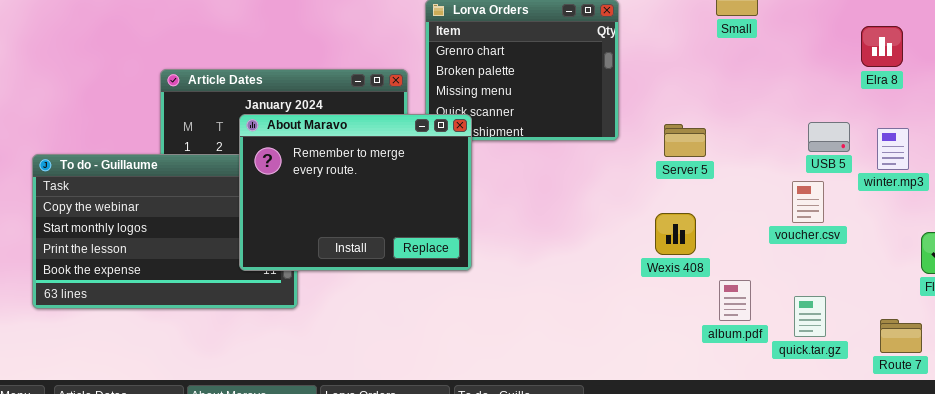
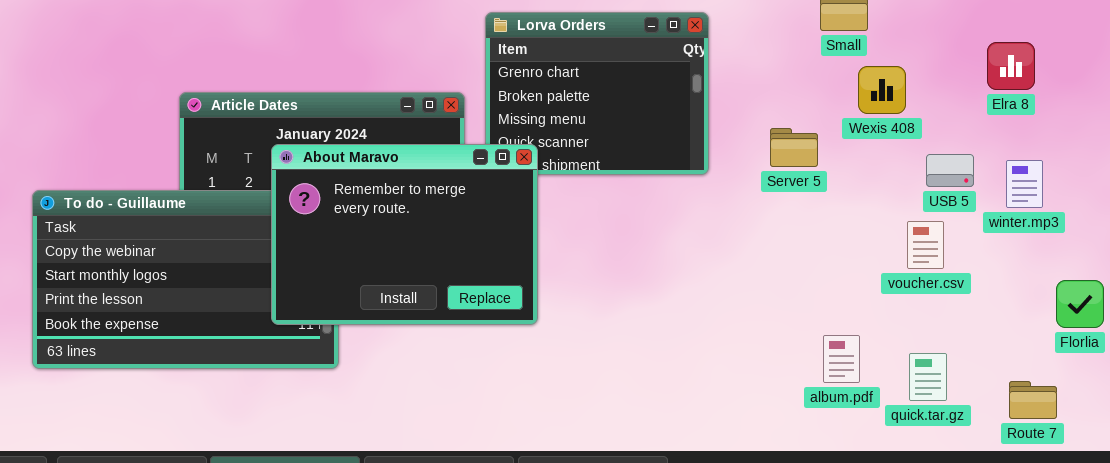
Server 5: [664,124,706,157] -> [770,128,818,167], moved
Wexis 408: [655,213,696,255] -> [858,66,906,114], moved

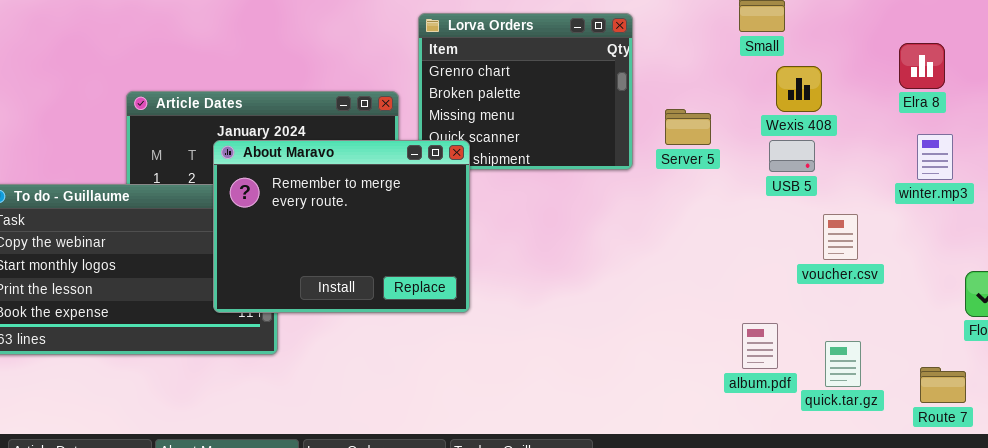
Server 5: [770,128,818,167] -> [665,109,711,145], moved
USB 5: [926,154,974,187] -> [769,140,815,172], moved
winter.mp3: [1006,160,1043,208] -> [917,134,953,180], moved

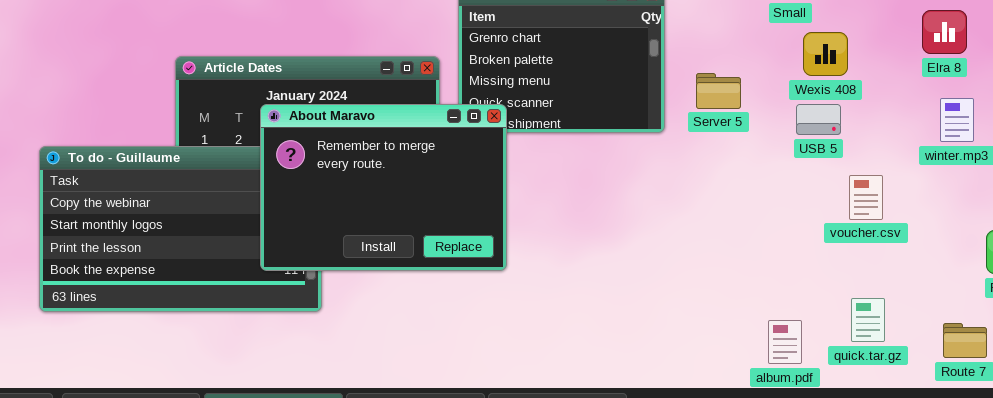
album.pdf: [742,323,778,369] -> [768,320,802,364], moved

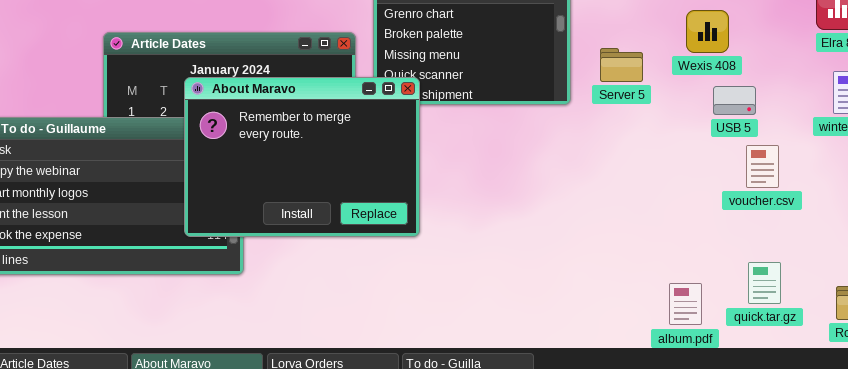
Wexis 408: [803,32,848,76] -> [686,10,729,53], moved
USB 5: [796,104,841,135] -> [713,86,756,115], moved

